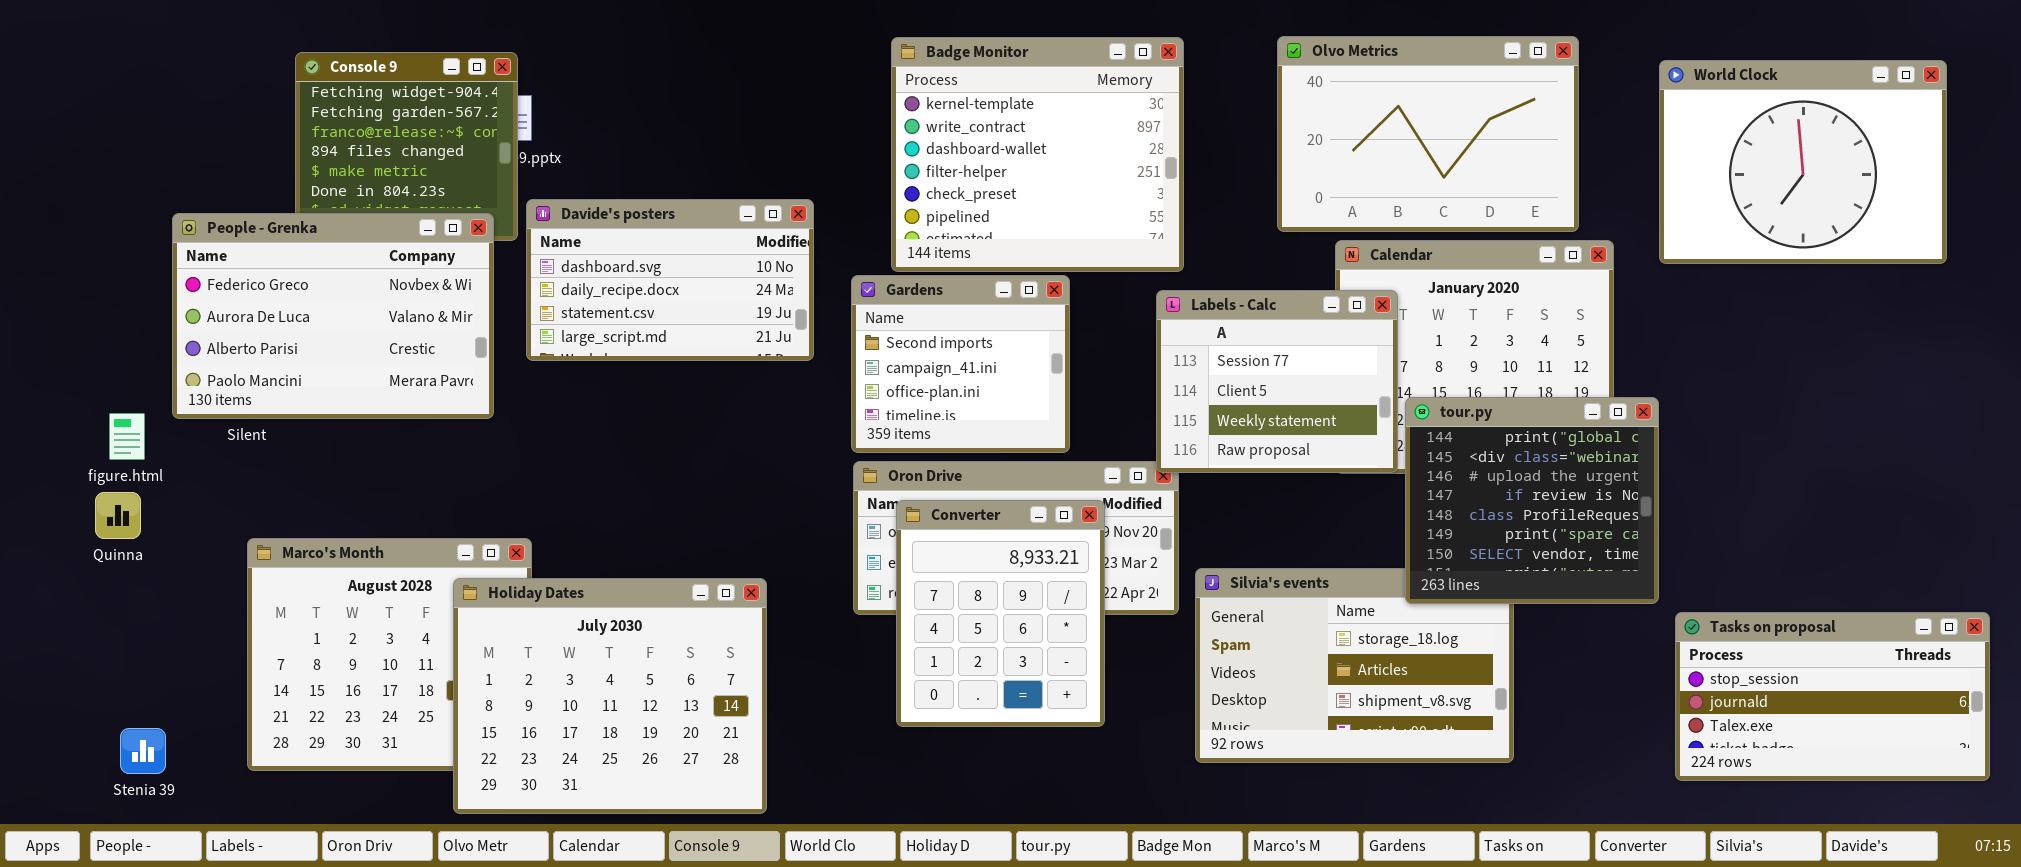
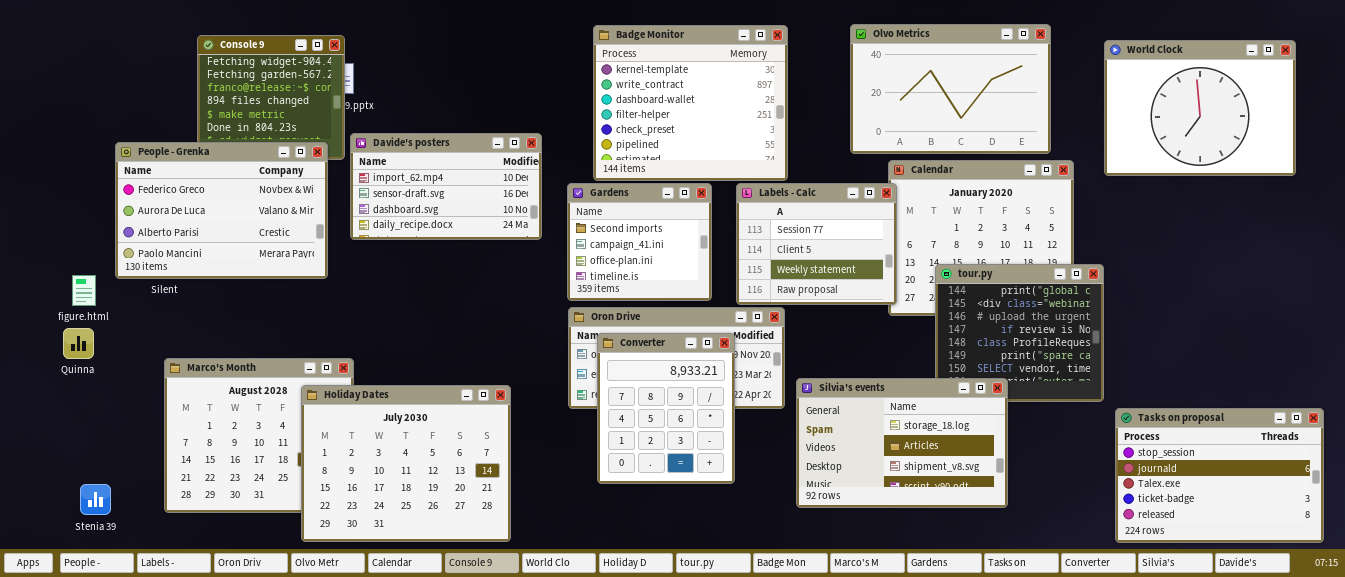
Davide's posters: [526,199,814,361] -> [350,133,542,240], scrolled up 2 rows
Labels - Calc: [1156,290,1398,473] -> [736,183,897,305], moved
Silvia's events: [1195,568,1514,763] -> [796,378,1008,508], raised
Tasks on proposal: [1675,612,1990,781] -> [1115,408,1324,543], resized

